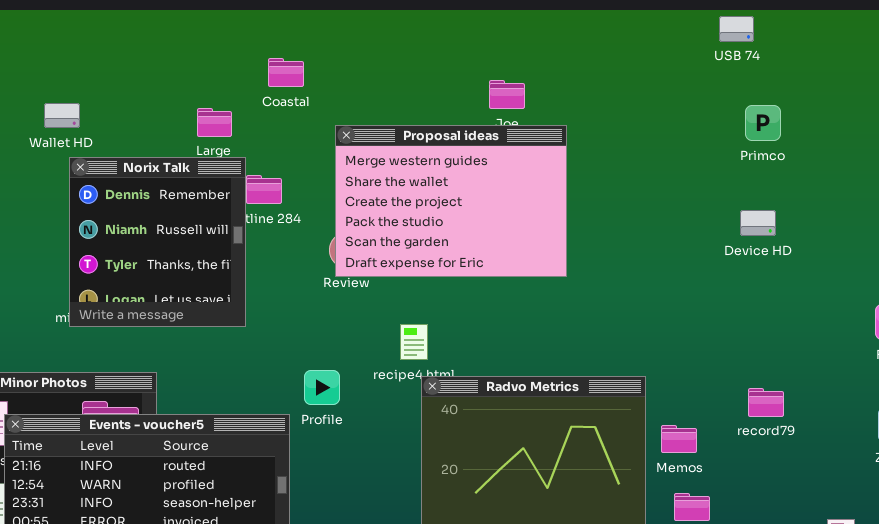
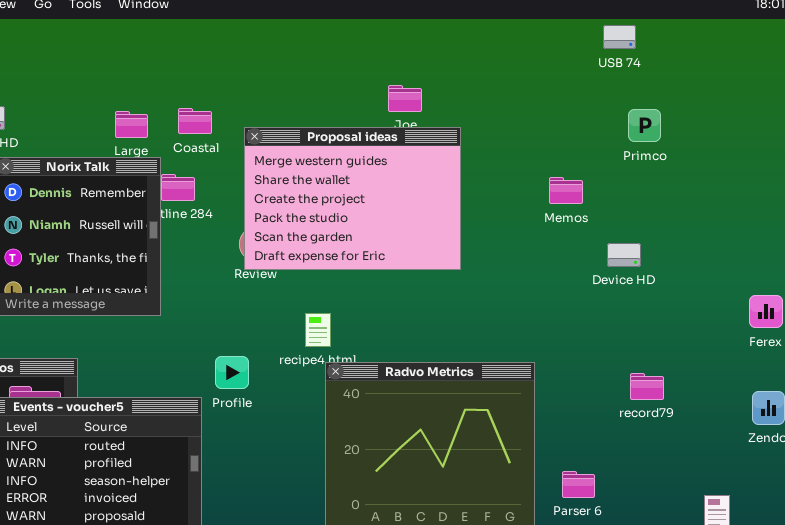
Coastal: [268,58,304,87] -> [178,108,212,134], moved
Device HD: [740,210,776,236] -> [607,243,641,267], moved
Memos: [661,425,697,453] -> [549,177,583,204], moved

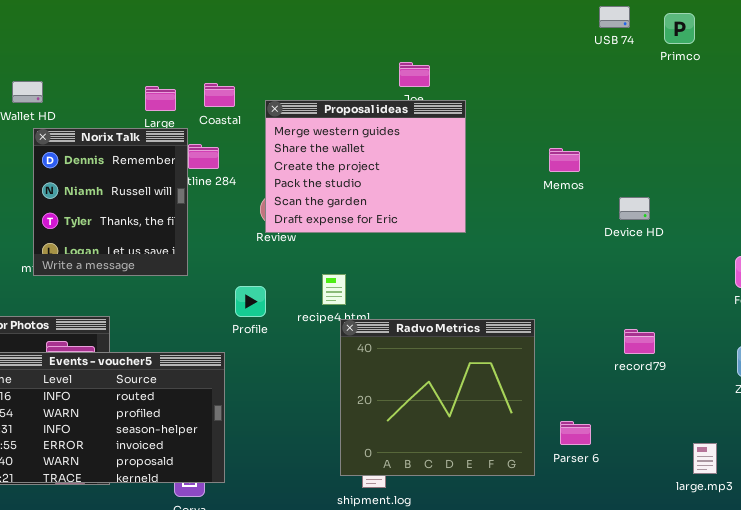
Primco: [628,109,661,142] -> [664,13,695,44], moved
Device HD: [607,243,641,267] -> [619,197,650,220], moved
Profile: [215,356,249,389] -> [235,286,266,317], moved

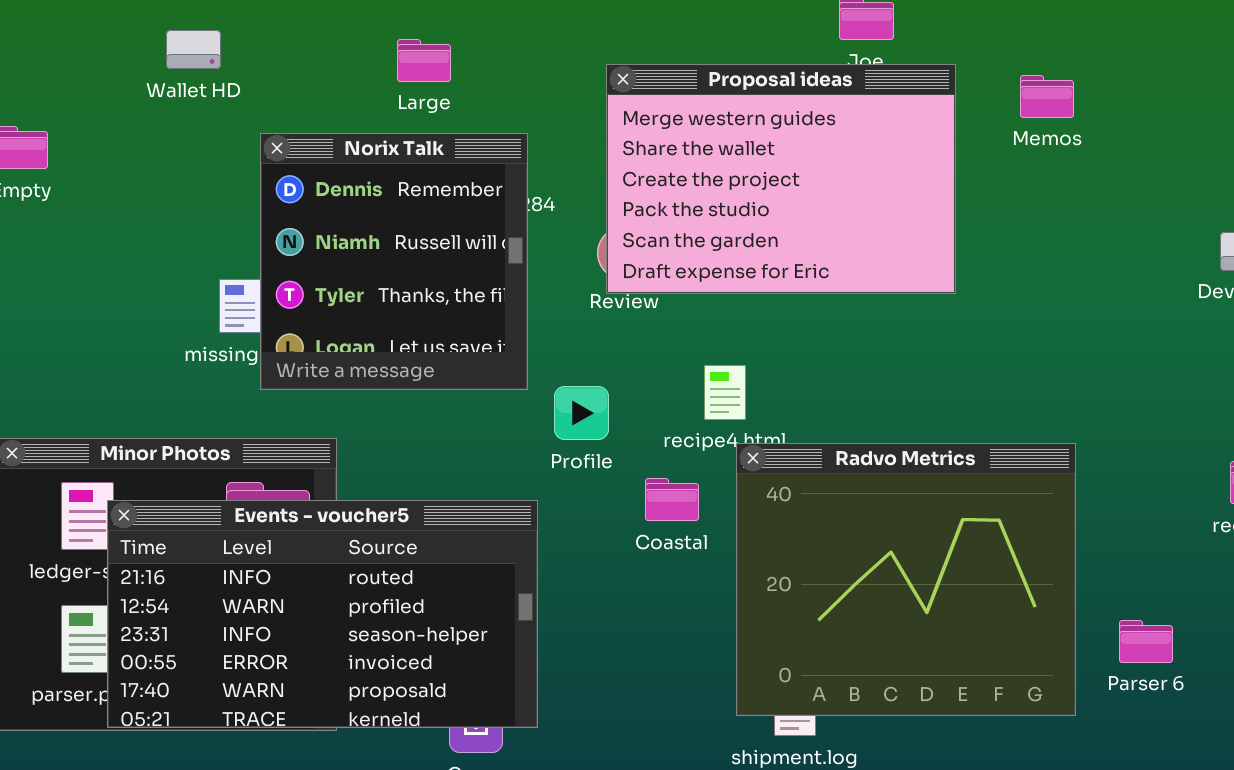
Coastal: [204,83,235,107] -> [645,478,699,521], moved
Norix Talk: [33,128,188,276] -> [260,133,528,390], moved
Memos: [549,148,580,172] -> [1020,75,1074,118], moved

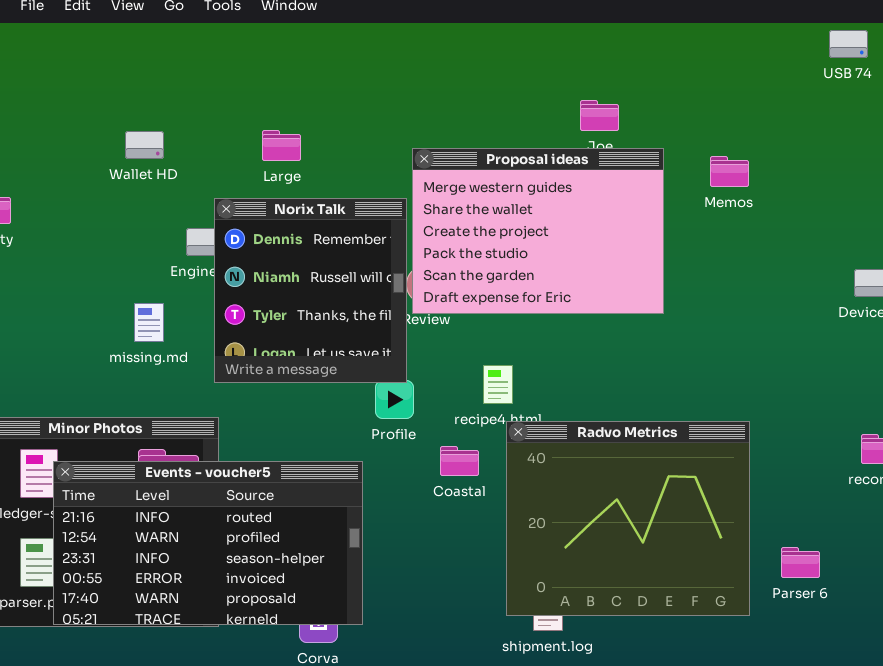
Wallet HD: [166,30,221,69] -> [125,131,164,159], moved
Norix Talk: [260,133,528,390] -> [214,198,407,383], moved

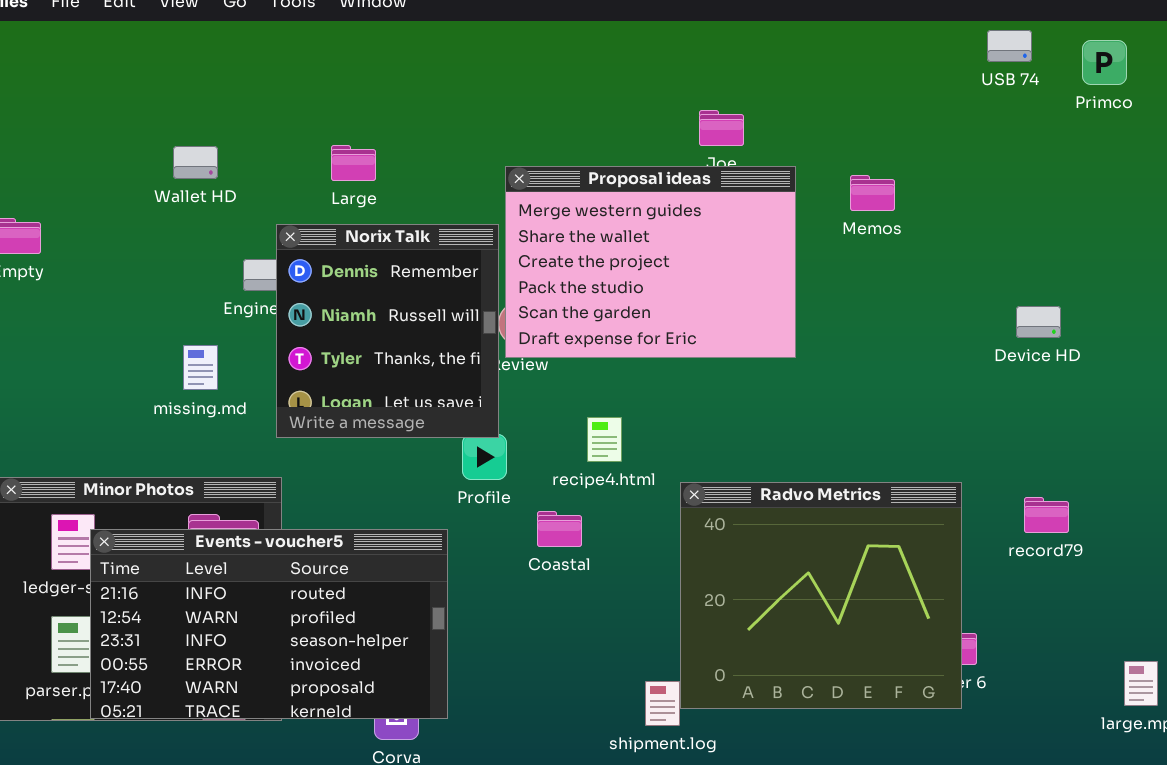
Radvo Metrics: [506,421,750,616] -> [680,482,962,709], moved

